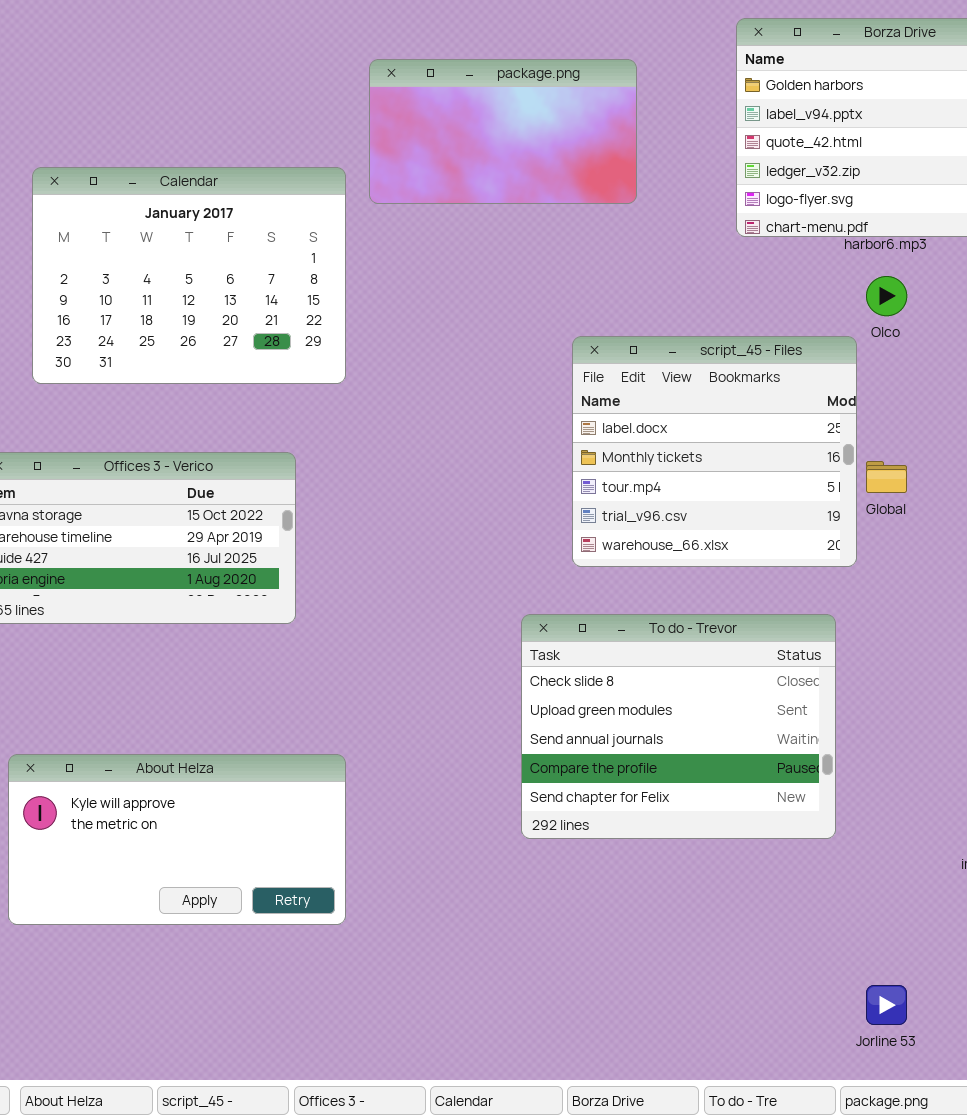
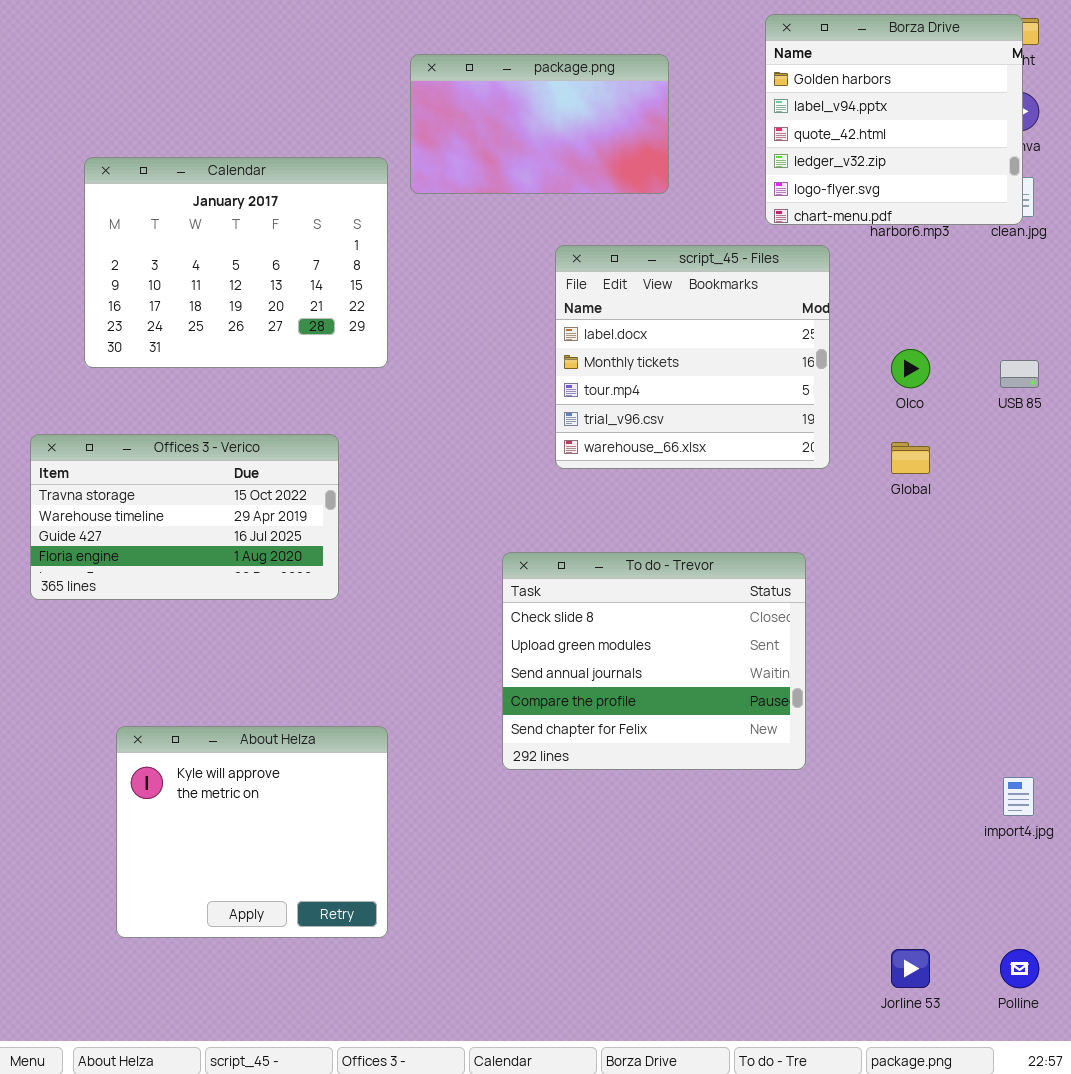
Olco: [866,276,907,316] -> [891,349,930,388], moved
script_45 - Files: [572,336,857,567] -> [555,245,830,469], moved
To do - Trevor: [521,614,836,839] -> [502,552,806,770], moved
About Helza: [8,754,346,925] -> [116,726,388,938], resized

